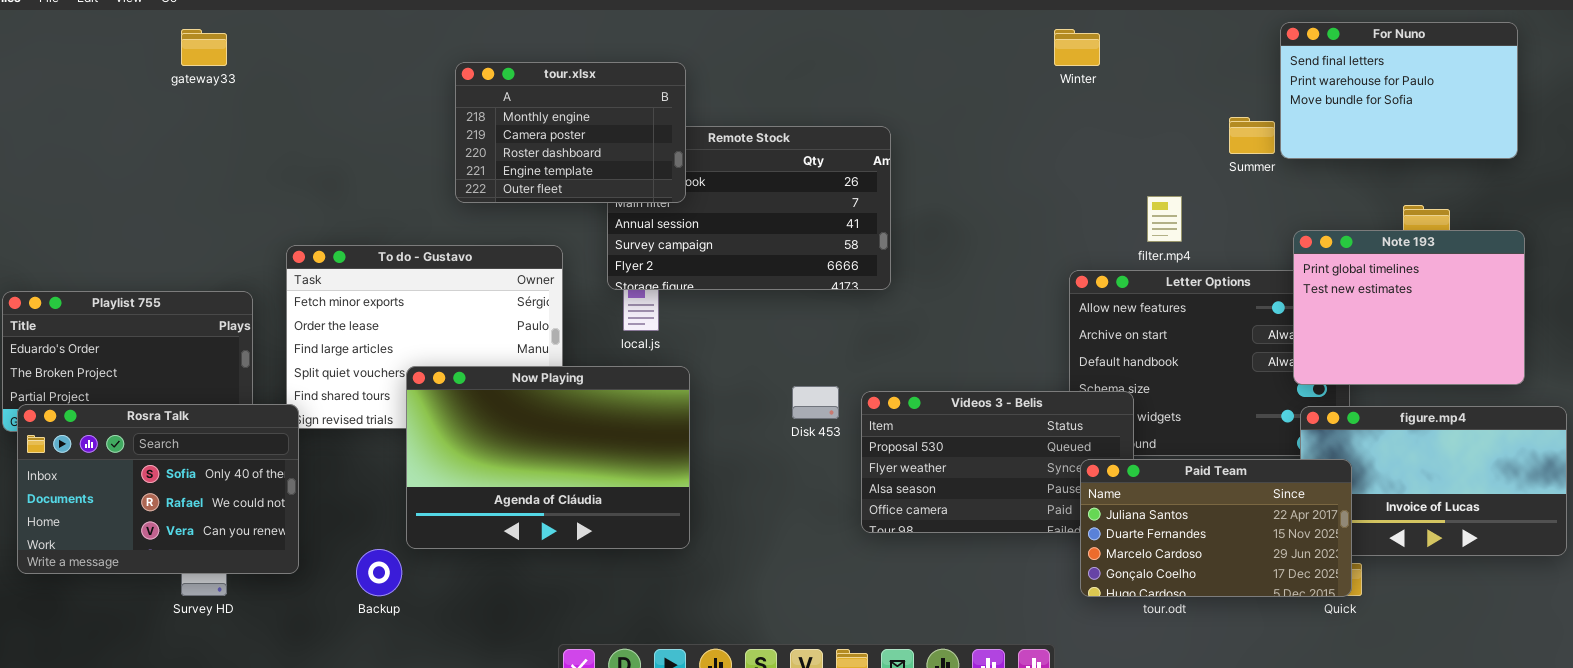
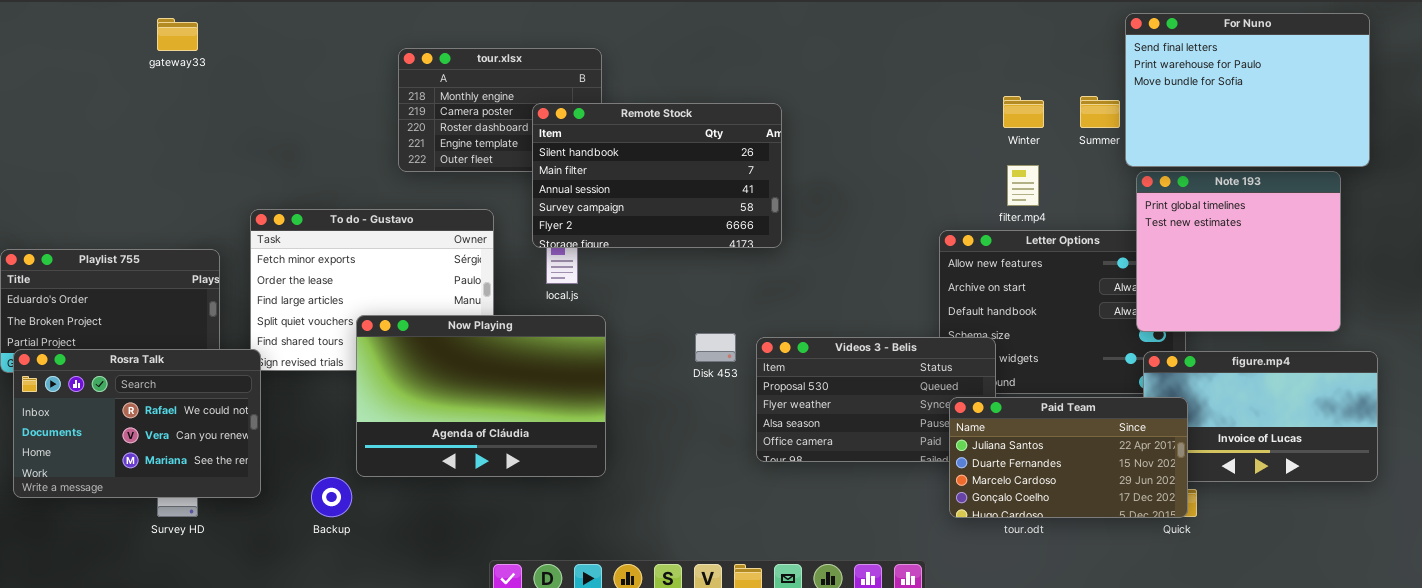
For Nuno: [1280,22,1518,159] -> [1125,13,1370,167], resized
Winter: [1054,29,1100,66] -> [1003,96,1044,128], moved
Remote Stock: [607,126,891,290] -> [532,103,782,248], raised
Note 193: [1293,230,1525,385] -> [1136,171,1341,332], resized
Rosra Talk: [17,404,299,574] -> [13,349,261,498], scrolled down 1 row

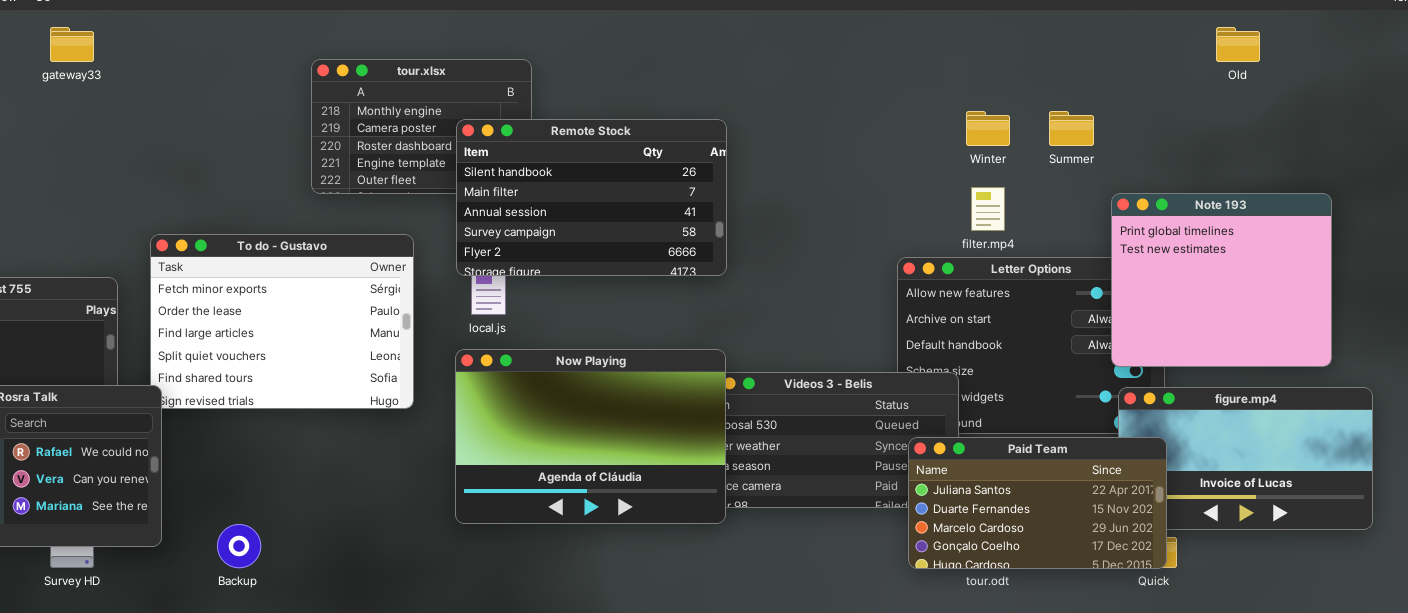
For Nuno: [1125,13,1370,167] -> none, closed
Now Playing: [356,315,606,477] -> [455,349,726,524], moved

